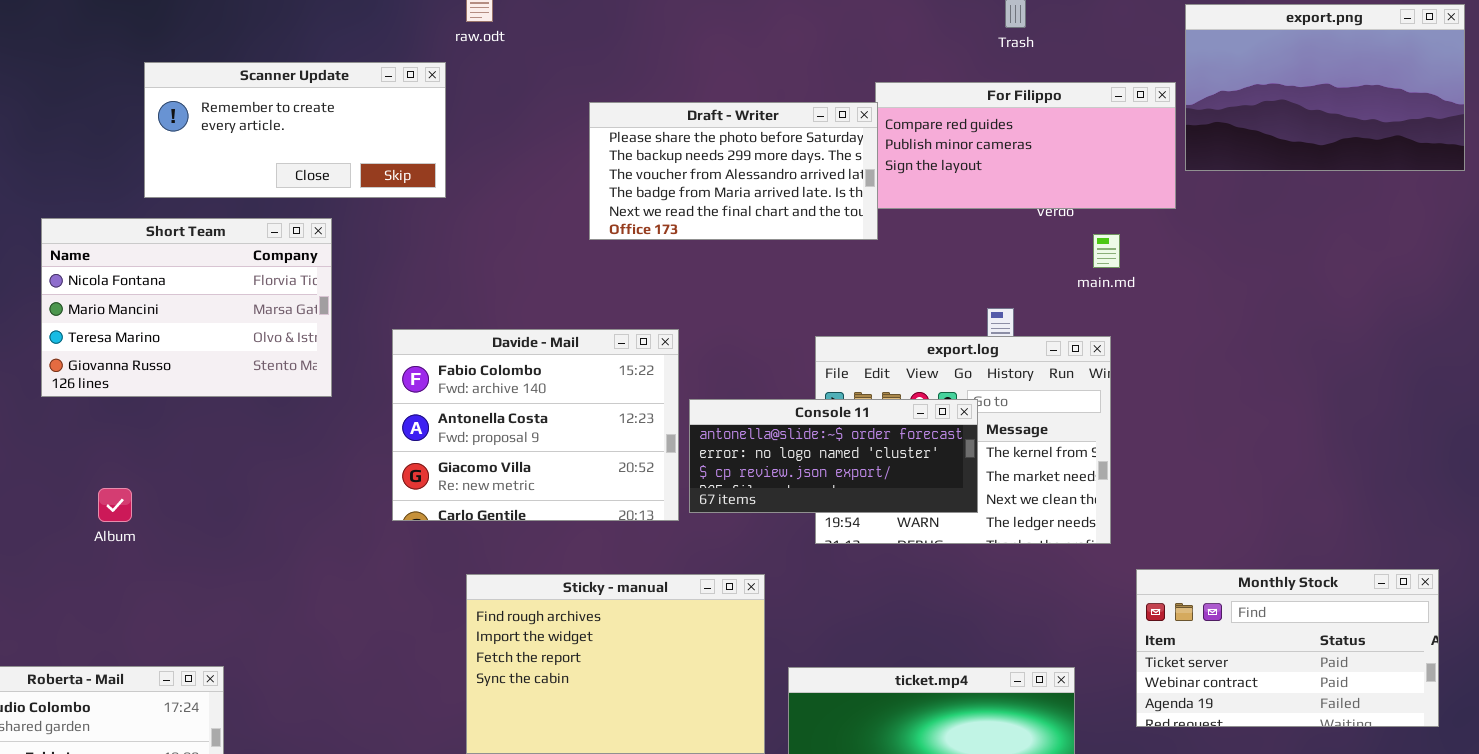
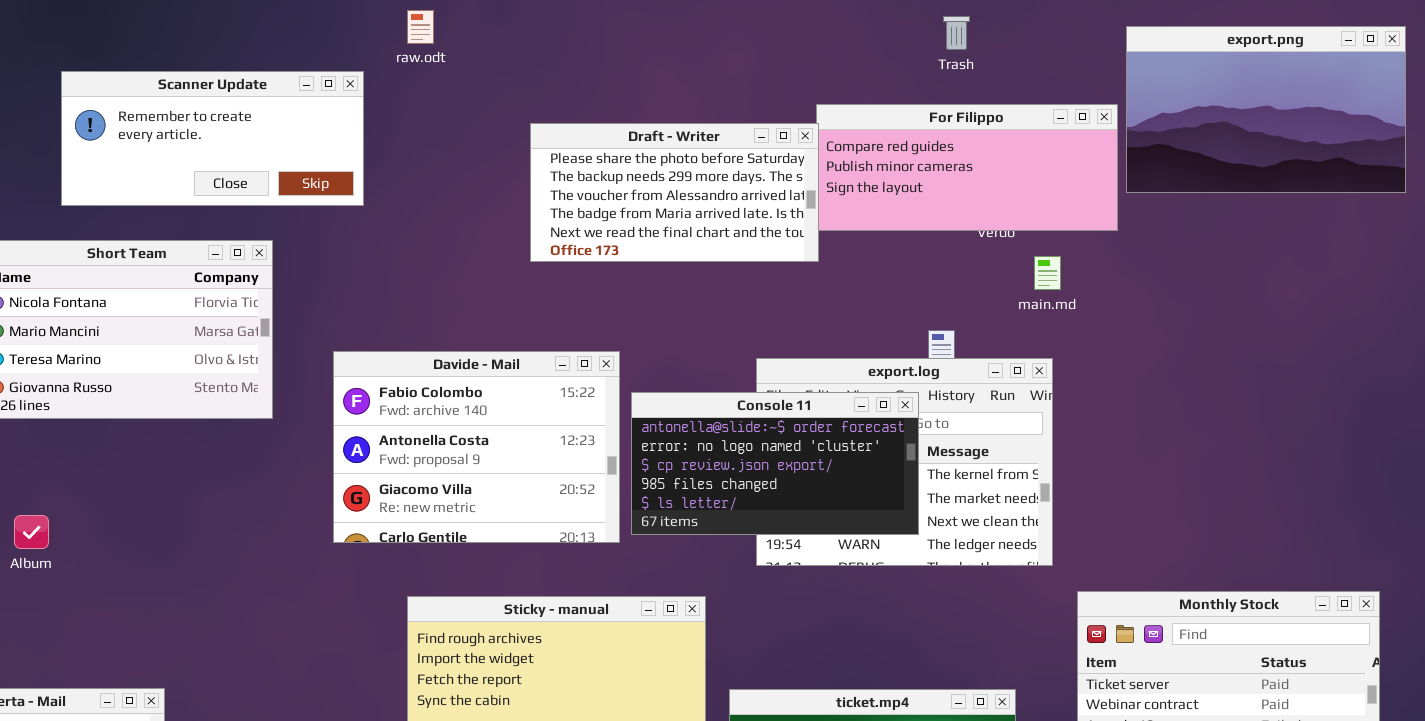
Scanner Update: [144,62,446,198] -> [61,71,364,206], moved
Console 11: [689,399,978,513] -> [631,392,919,535], resized
Album: [98,488,132,522] -> [14,515,49,549], moved

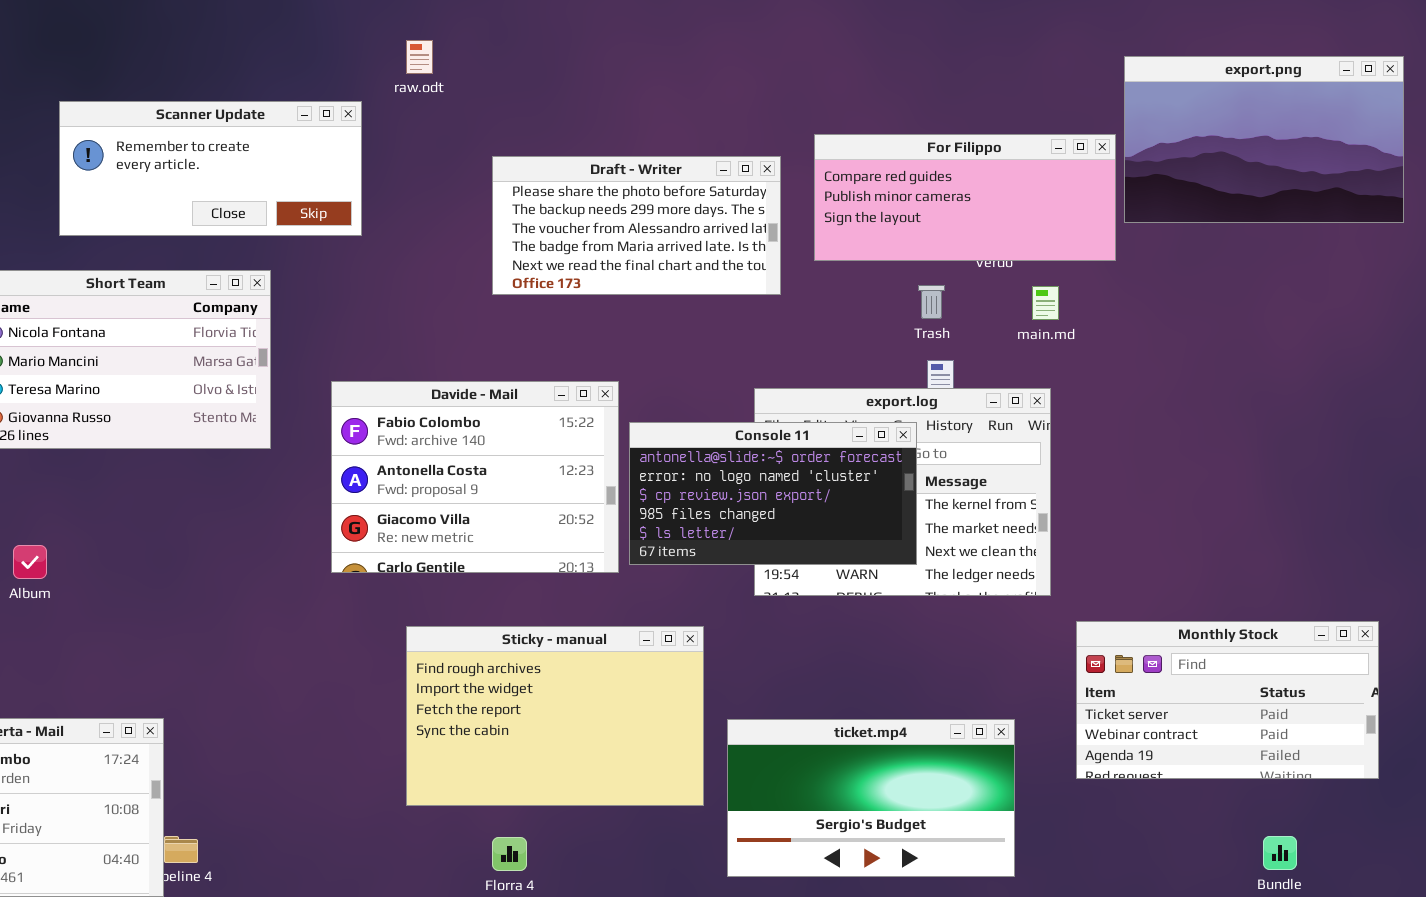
Trash: [943,16,970,50] -> [918,285,945,319], moved
Draft - Writer: [530,123,819,262] -> [492,156,781,295], moved

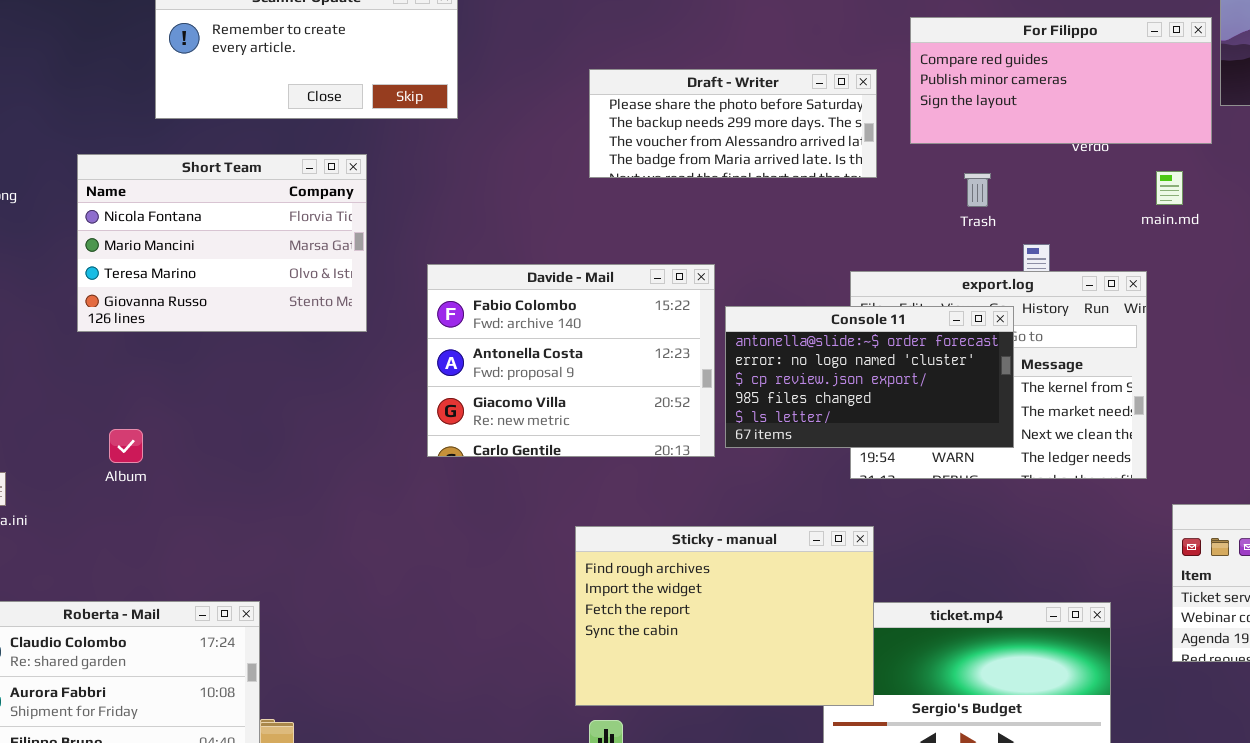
Draft - Writer: [492,156,781,295] -> [589,69,877,178], resized
Trash: [918,285,945,319] -> [964,173,991,207], moved
main.md: [1032,286,1059,320] -> [1156,171,1183,205], moved
Sticky - manual: [406,626,704,806] -> [575,526,874,706], moved

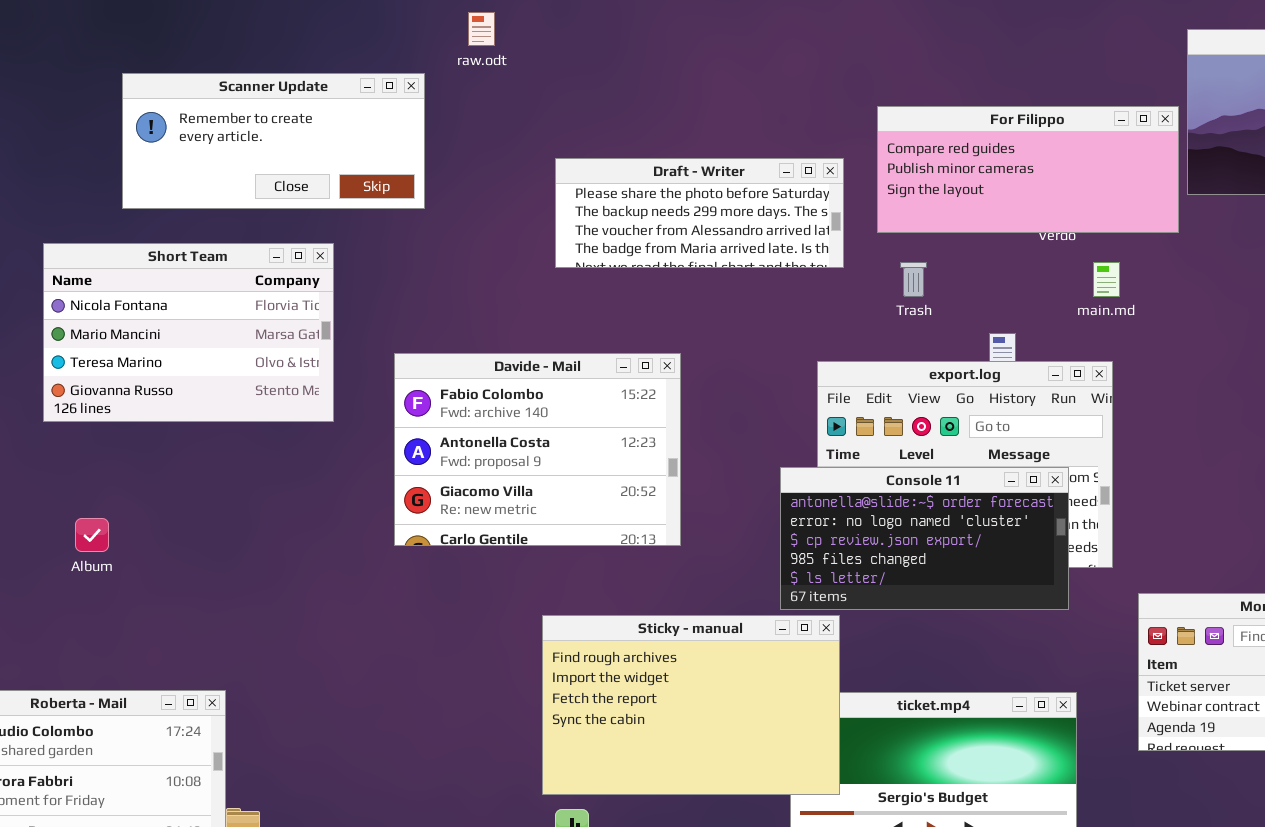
main.md: [1156,171,1183,205] -> [1093,262,1120,297], moved
Trash: [964,173,991,207] -> [900,262,927,297], moved
Console 11: [725,306,1014,448] -> [780,467,1069,610], moved

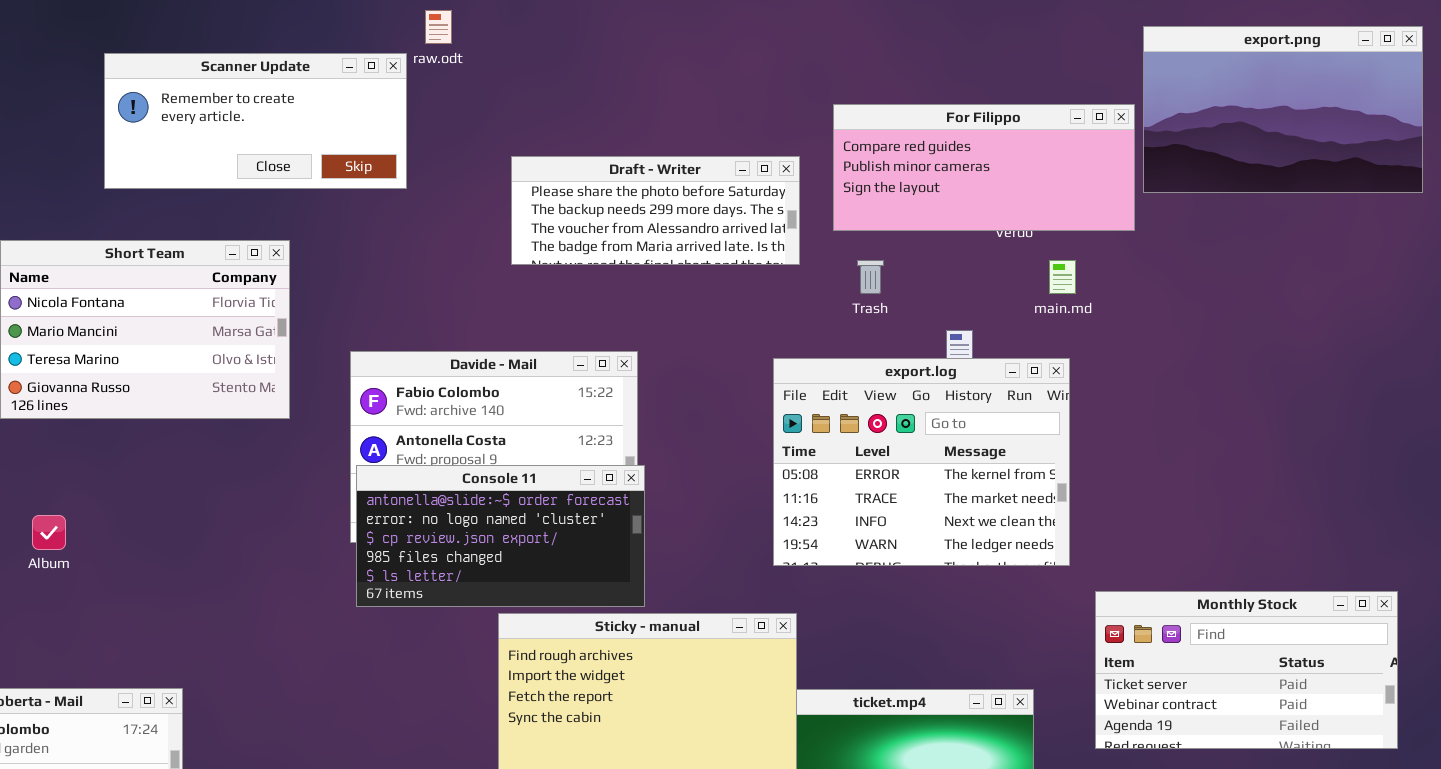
Scanner Update: [122,73,425,209] -> [104,53,407,189], moved
Console 11: [780,467,1069,610] -> [356,465,645,607], moved

